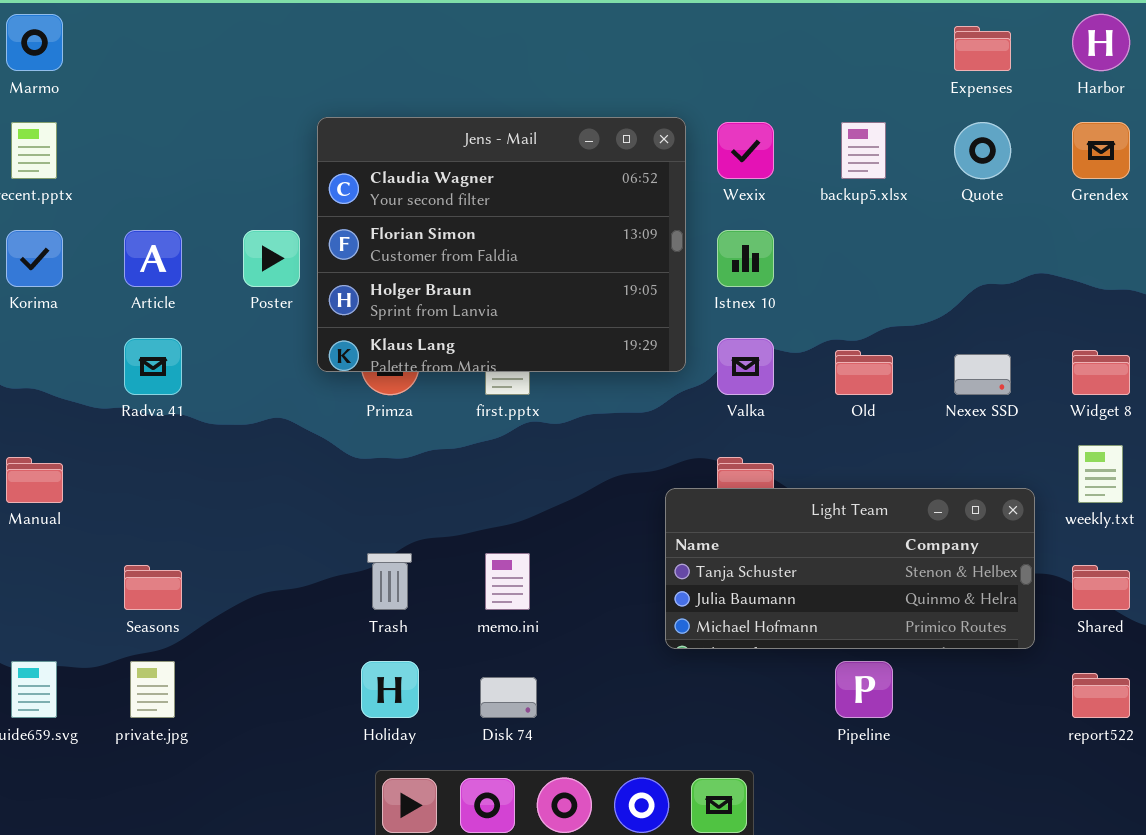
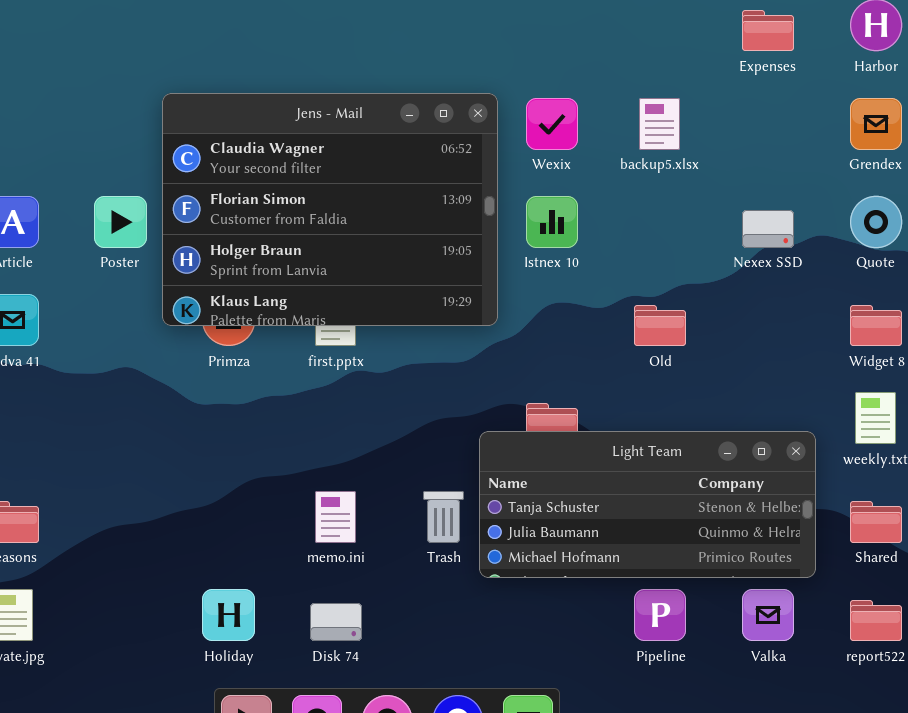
Quote: [954,122,1011,179] -> [850,196,902,248], moved
Valka: [717,338,774,395] -> [742,589,794,641], moved
Nexex SSD: [954,354,1011,395] -> [742,210,794,248], moved
Trash: [367,553,412,610] -> [423,491,464,543], moved

